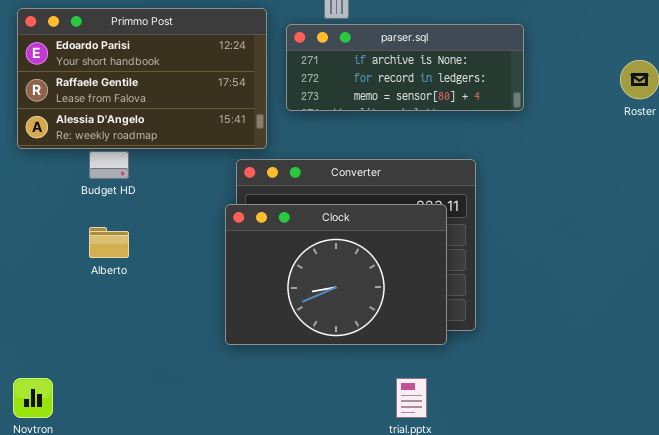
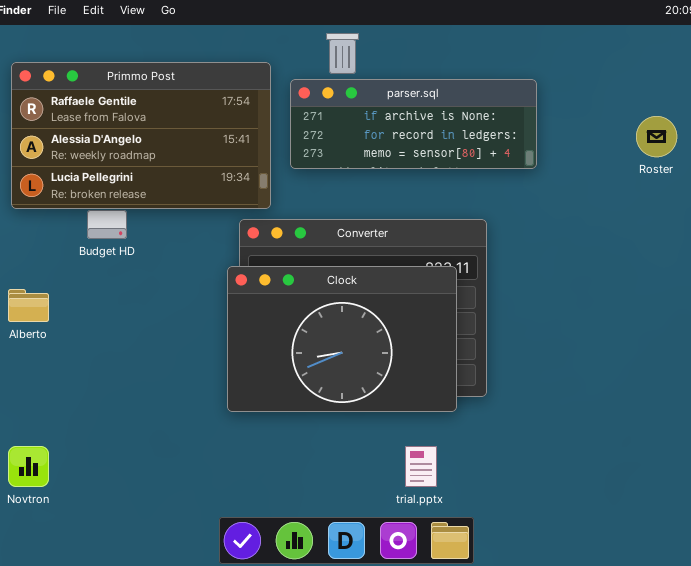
Primmo Post: [17,8,267,149] -> [11,62,271,209], scrolled down 1 row
Alberto: [89,227,129,258] -> [8,289,49,322], moved

